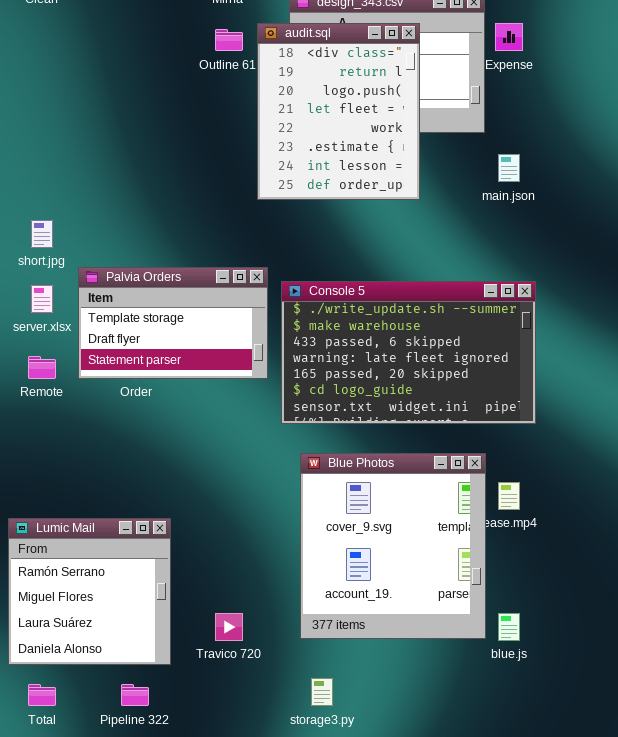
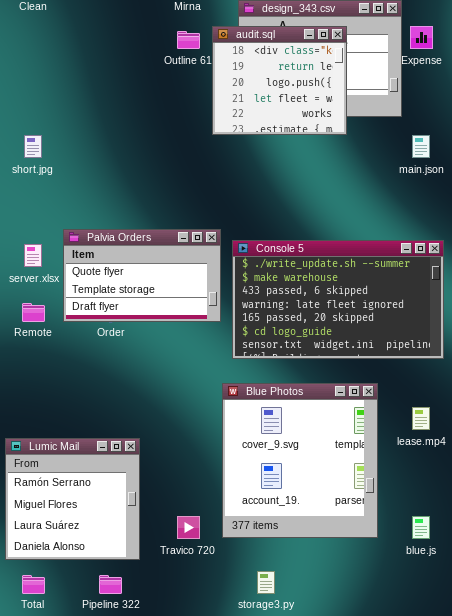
audit.sql: [257,23,420,200] -> [212,26,347,135], resized
short.jpg: [31,220,53,248] -> [24,135,42,158], moved
Palvia Orders: [78,267,268,379] -> [63,229,221,322], scrolled up 1 row
Blue Photos: [300,453,486,639] -> [222,383,378,538], moved

